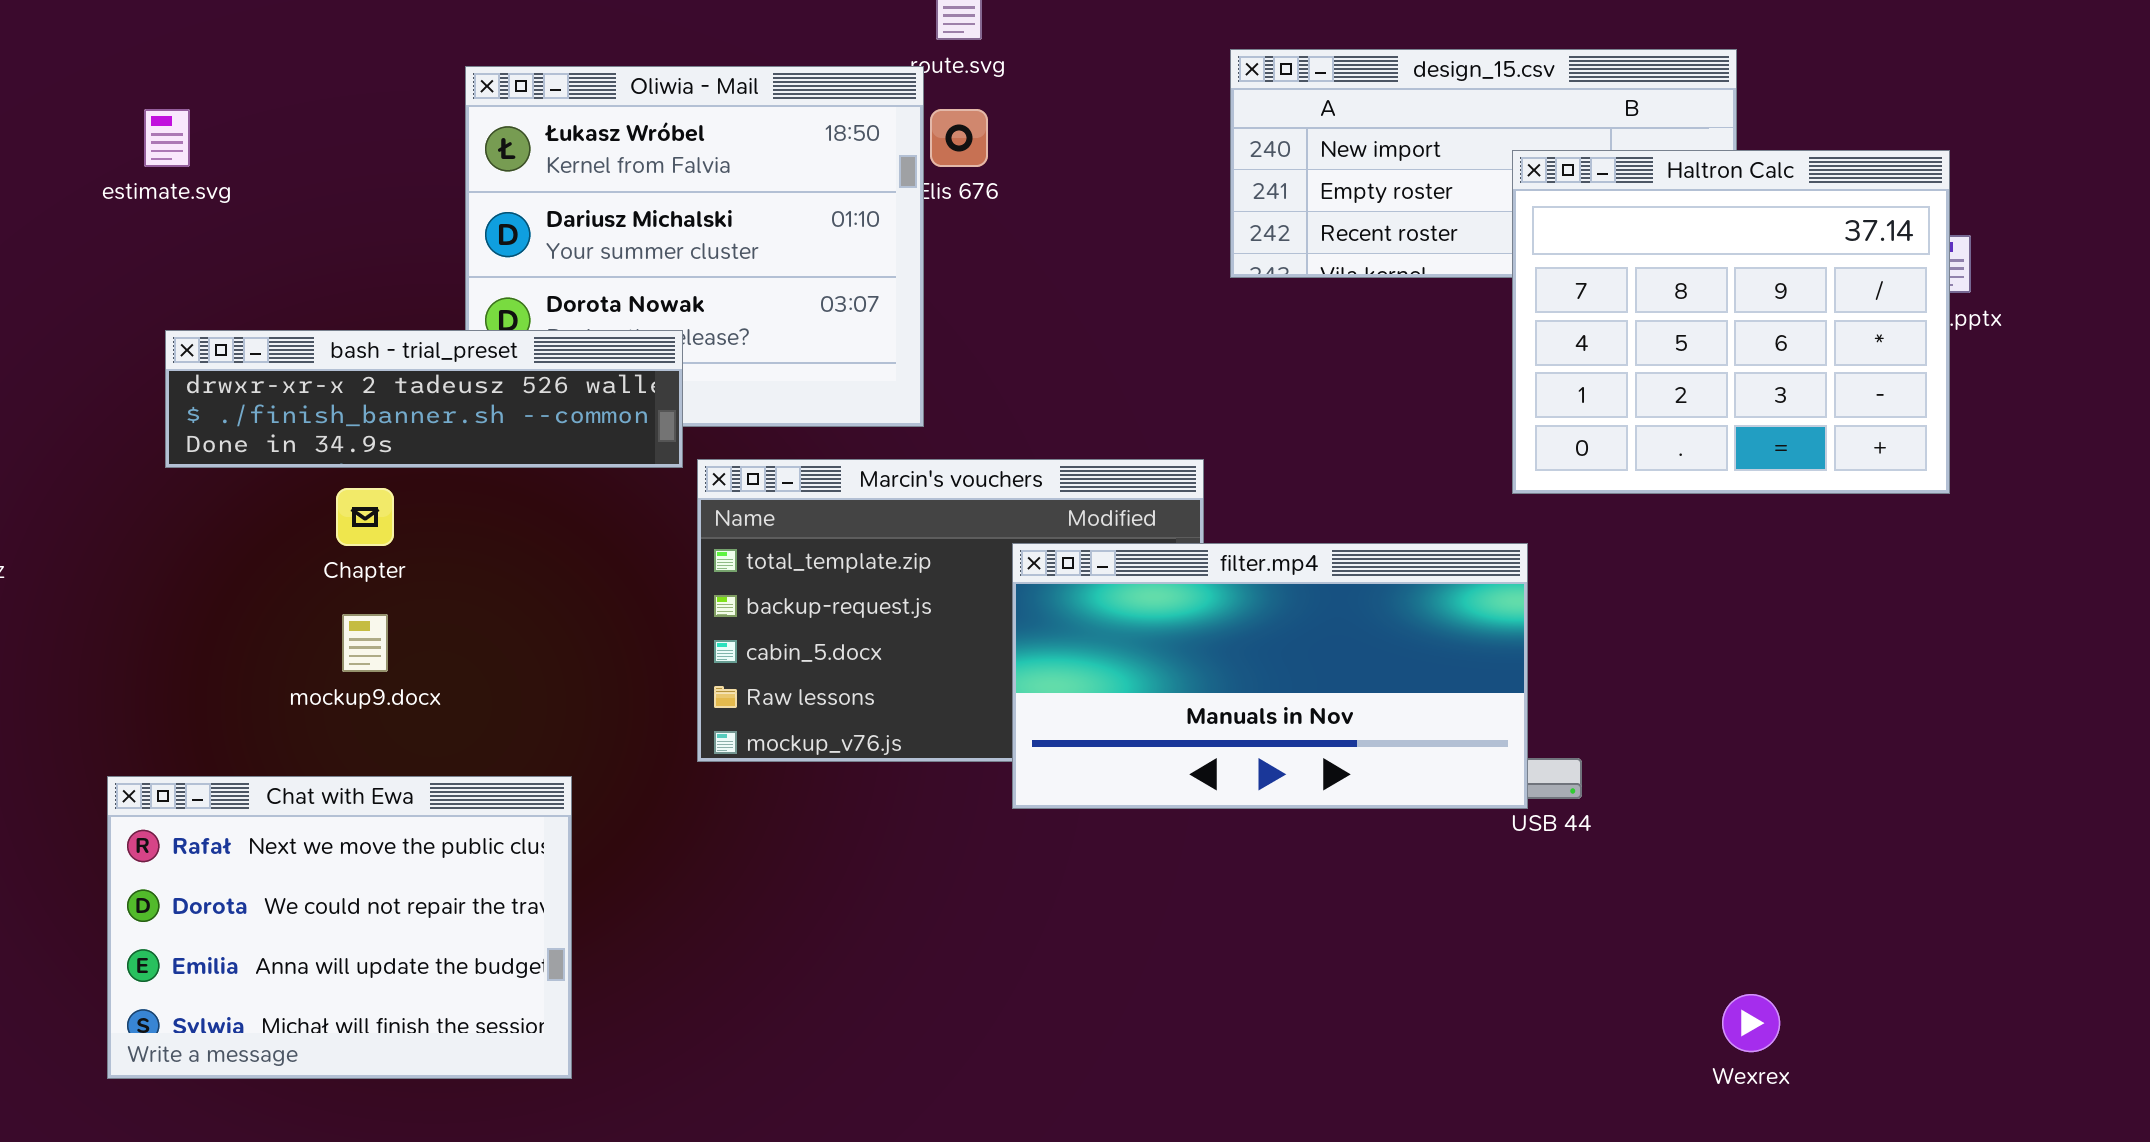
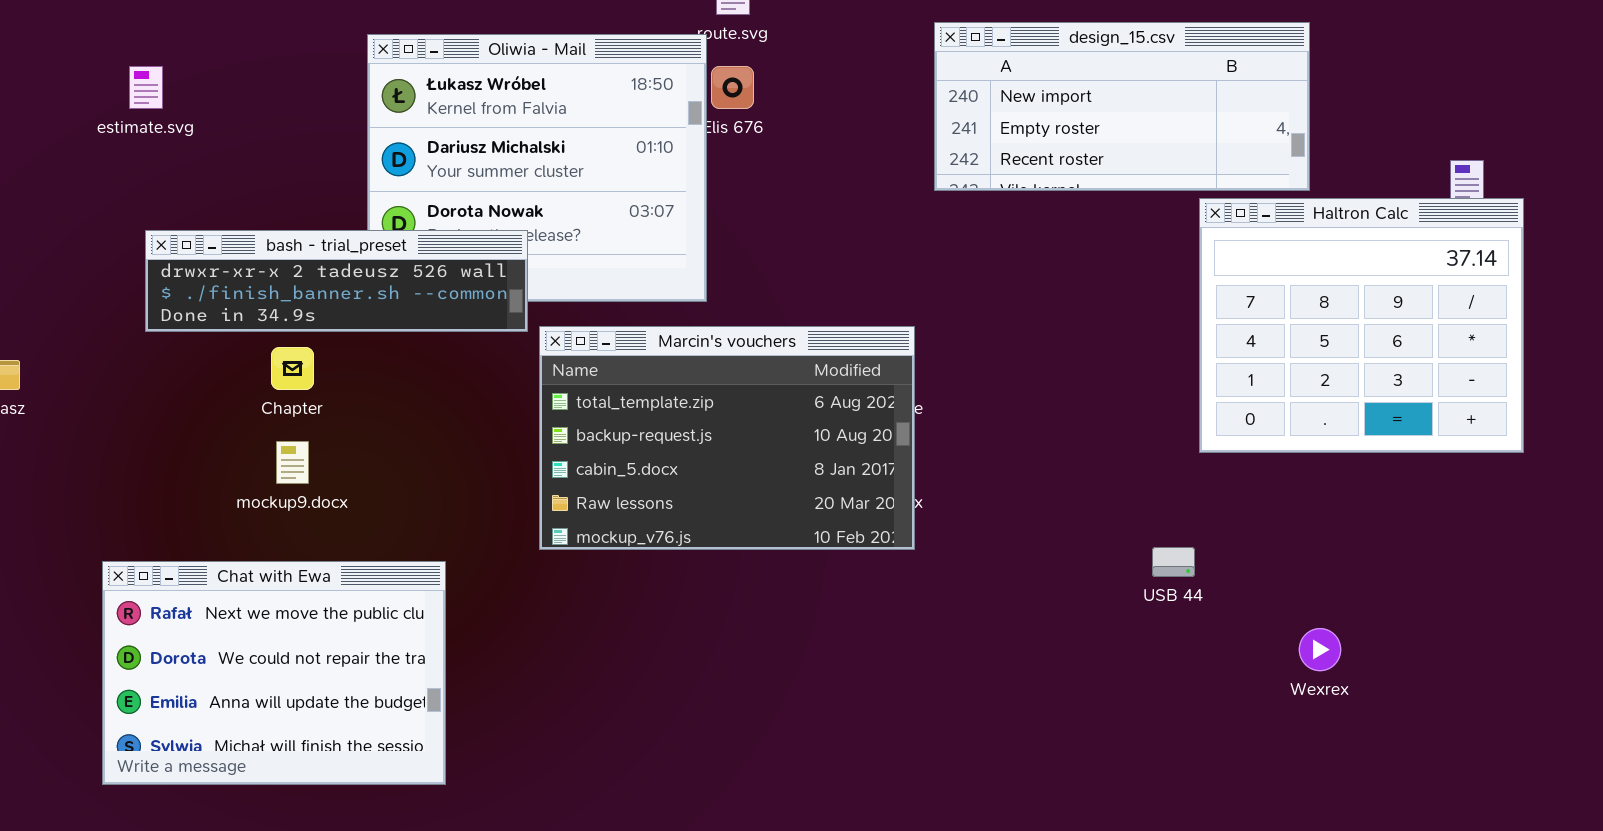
Haltron Calc: [1512,150,1950,494] -> [1199,198,1524,453], moved
filter.mp4: [1012,543,1528,809] -> none, closed
Wexrex: [1722,994,1780,1052] -> [1299,628,1341,671], moved

